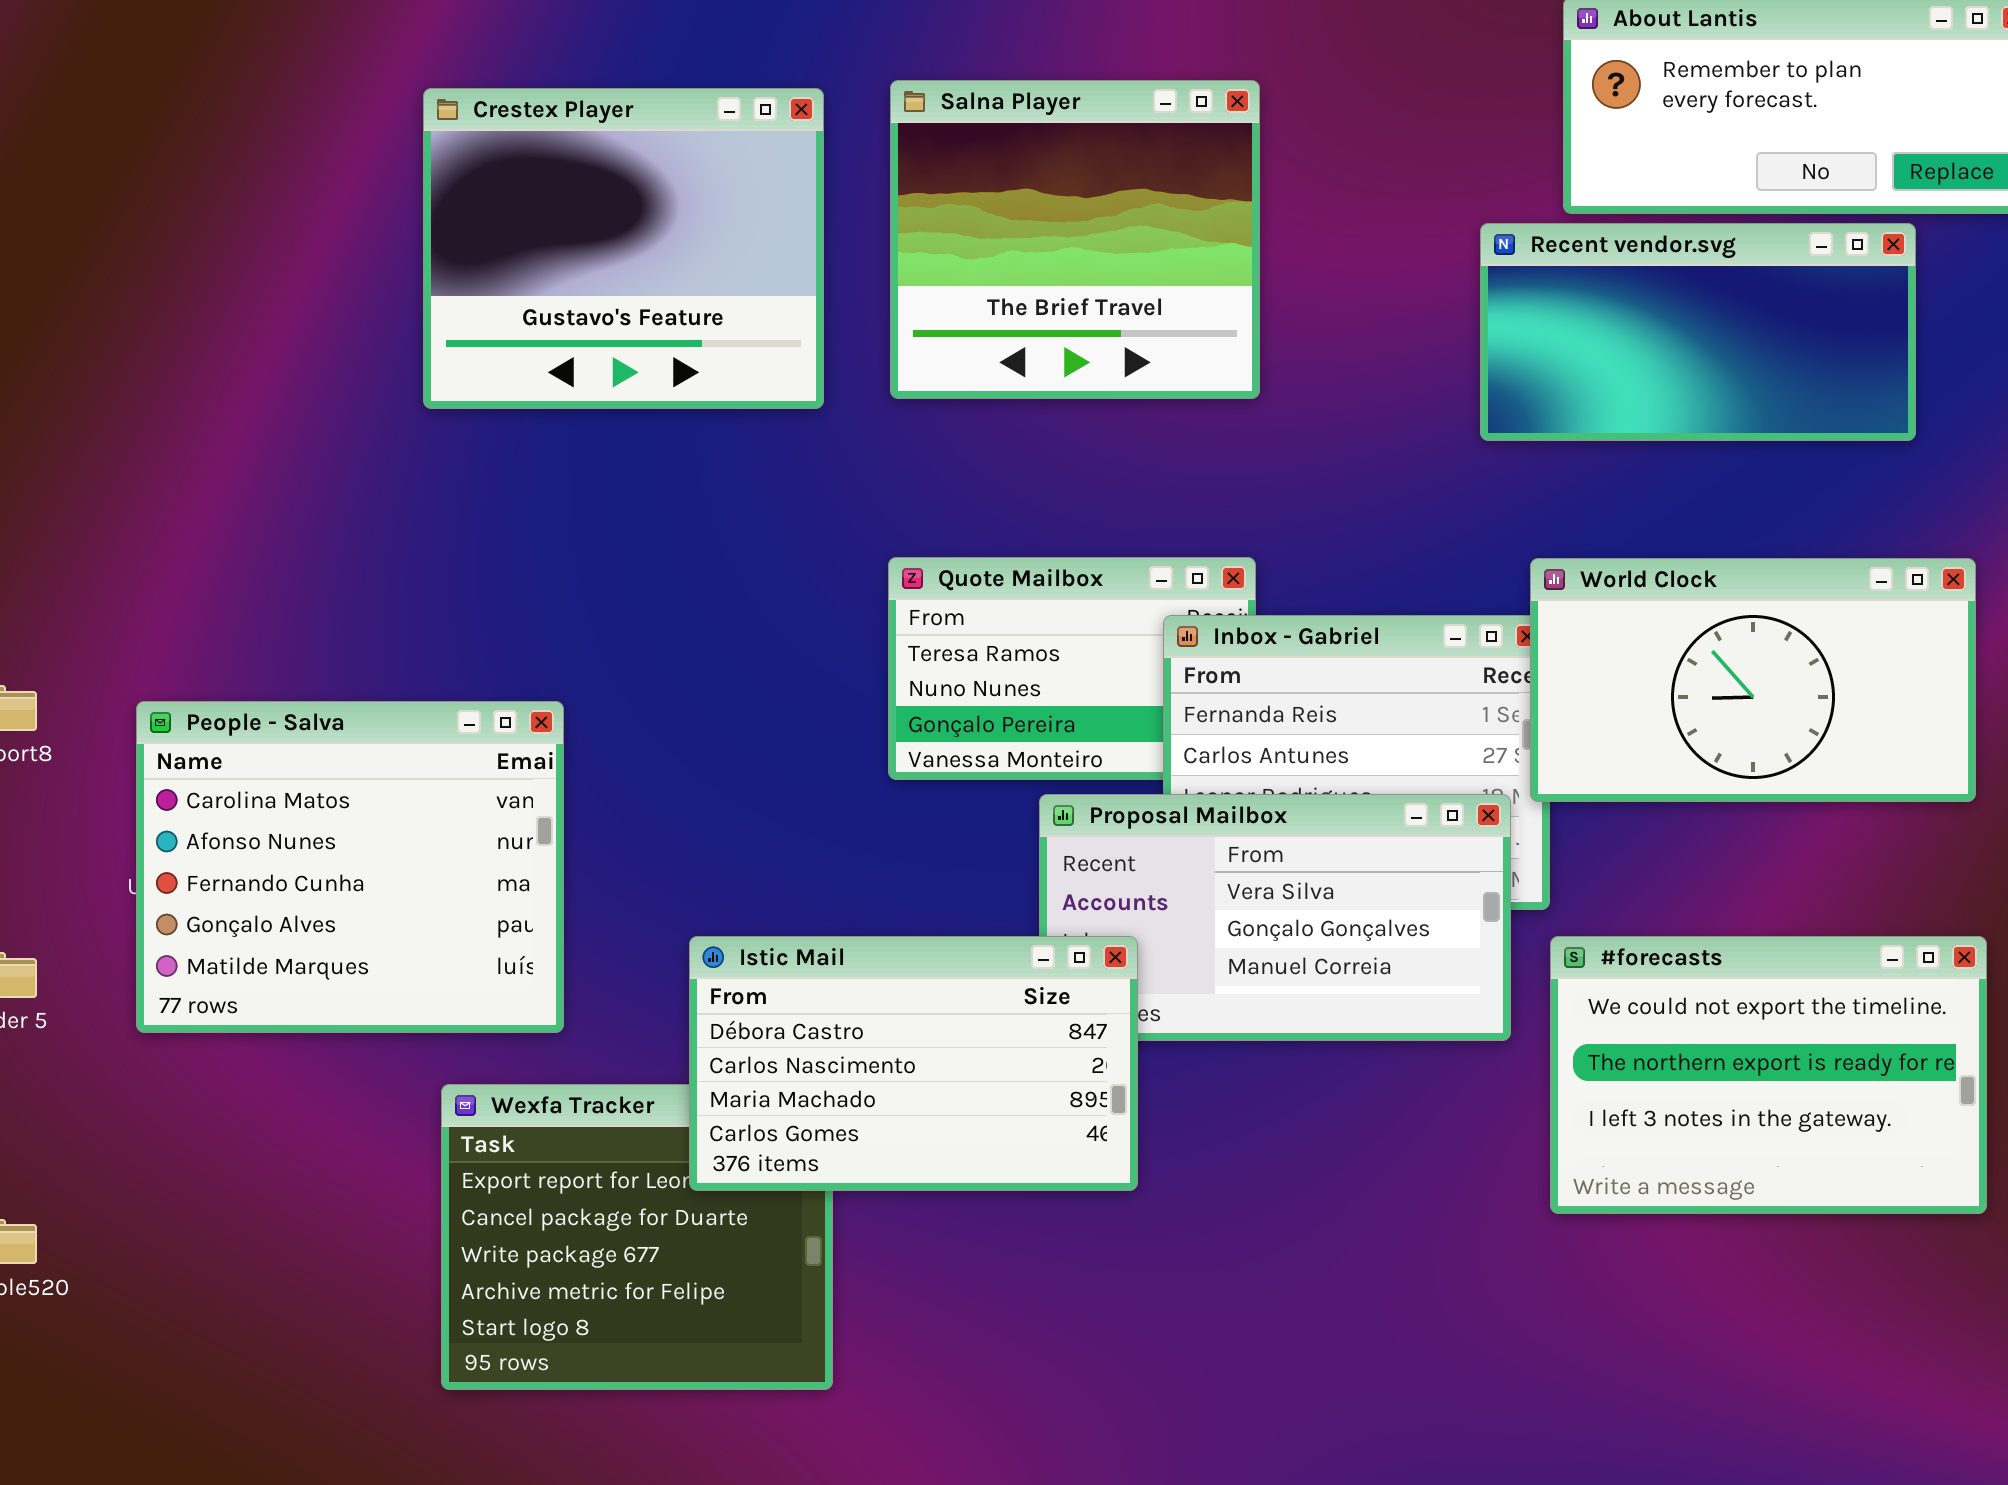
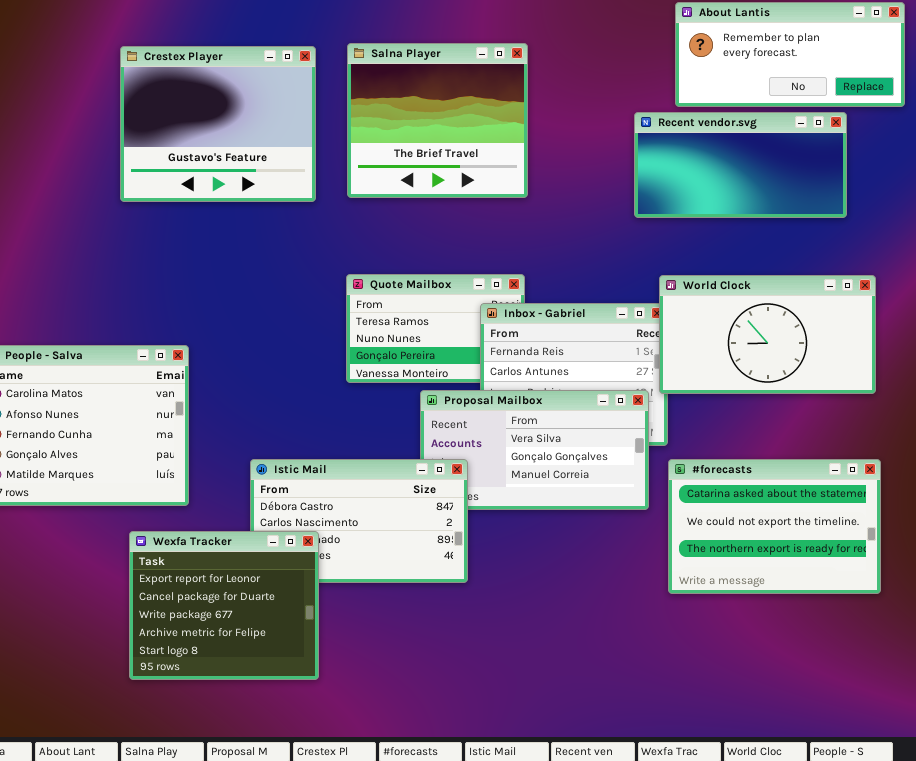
#forecasts: [1550,936,1987,1214] -> [668,459,881,594], scrolled up 1 row
Wexfa Tracker: [441,1084,833,1390] -> [129,531,319,680], raised

